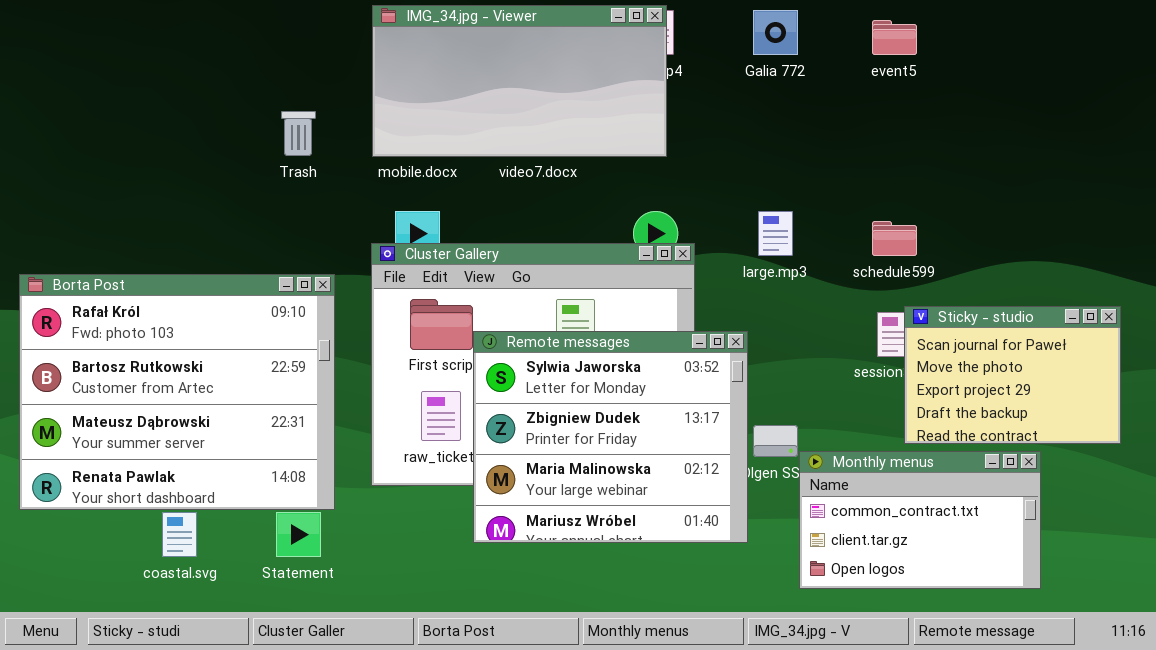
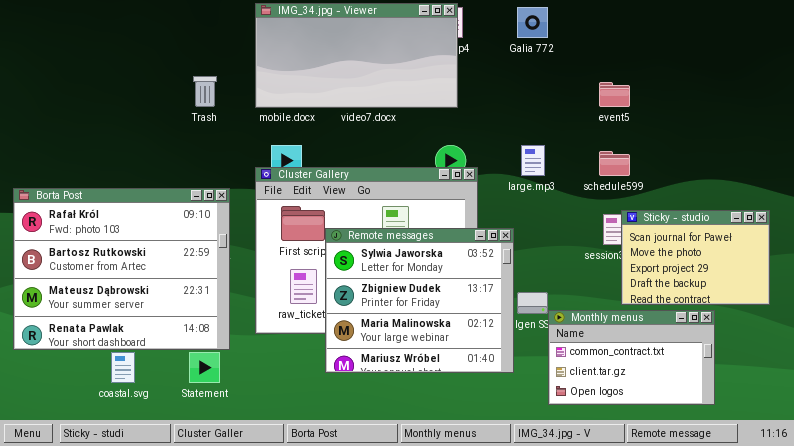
event5: [872,20,917,55] -> [599,82,630,107], moved

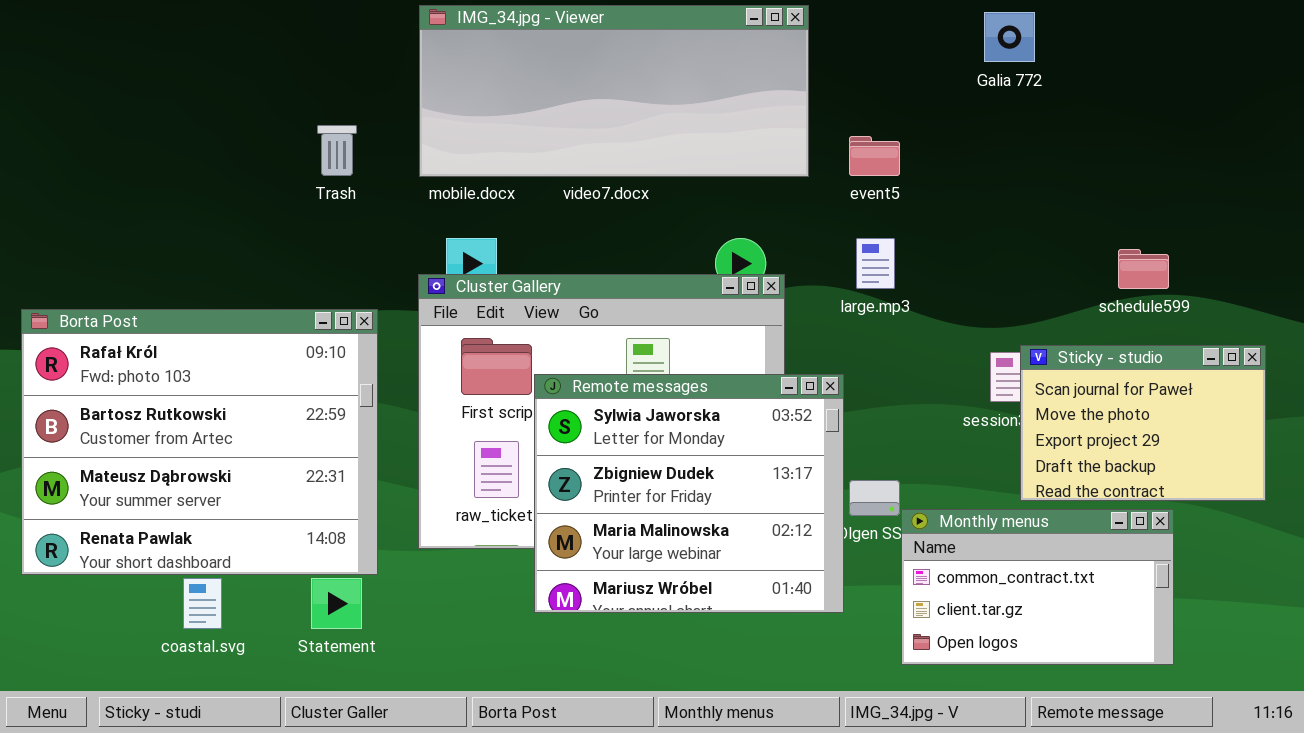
IMG_34.jpg - Viewer: [255,3,458,108] -> [419,5,809,177], resized
Galia 772: [517,7,548,38] -> [984,12,1035,62], moved
event5: [599,82,630,107] -> [849,136,900,176], moved
schedule599: [599,151,630,176] -> [1118,249,1169,289], moved

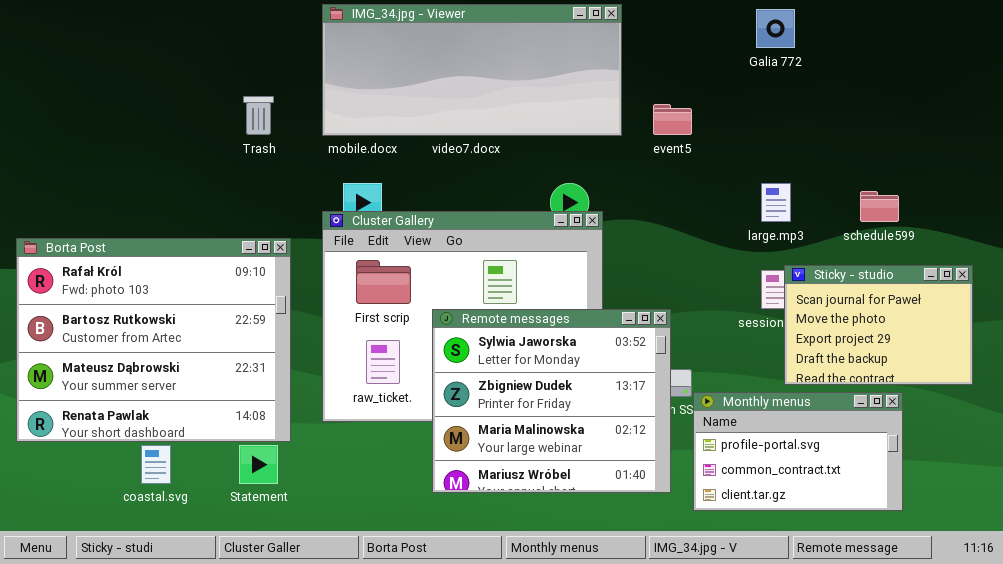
large.mp3: [856,238,895,289] -> [761,183,791,222], moved
Remote messages: [534,374,844,613] -> [432,309,671,493], moved
Monthly menus: [901,509,1174,665] -> [693,392,903,511], scrolled up 1 row

